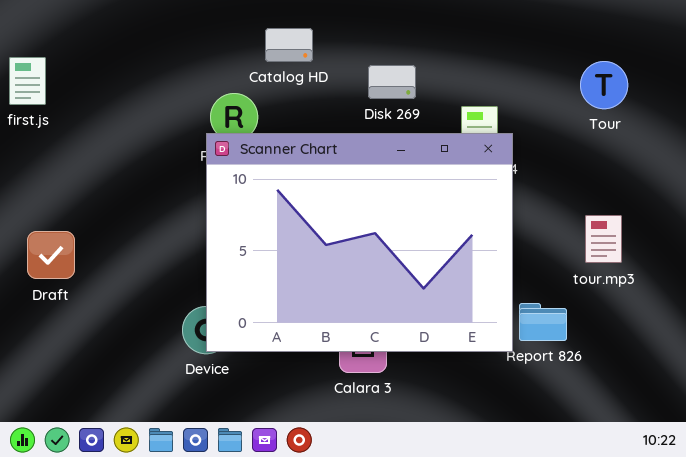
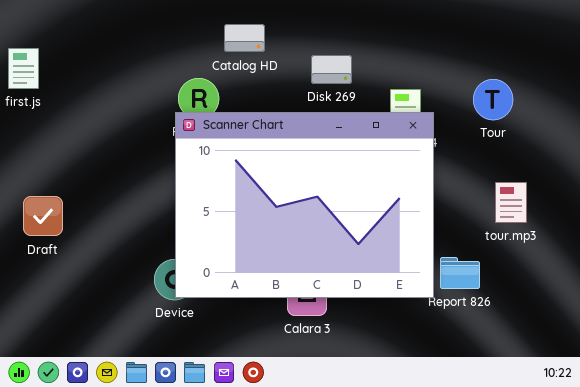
Tour: [580,61,628,109] -> [473,79,513,120], moved

